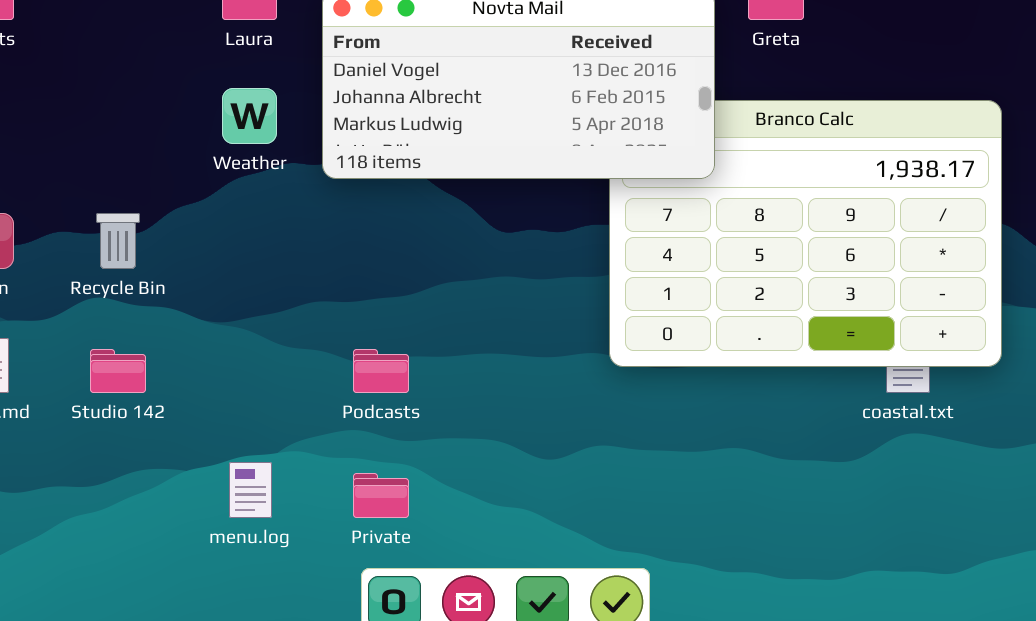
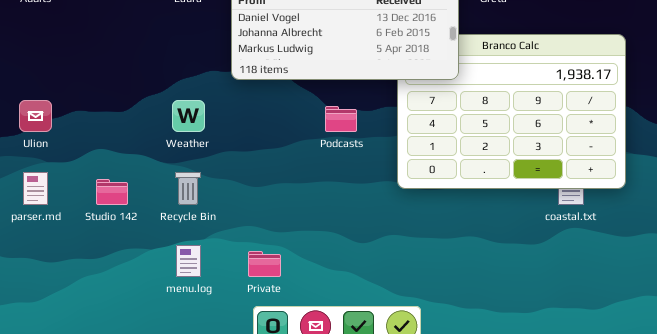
Weather: [222,88,277,144] -> [172,100,205,132], moved
Recycle Bin: [96,213,140,269] -> [175,172,201,205], moved
Podcasts: [353,349,409,393] -> [325,106,357,132], moved

